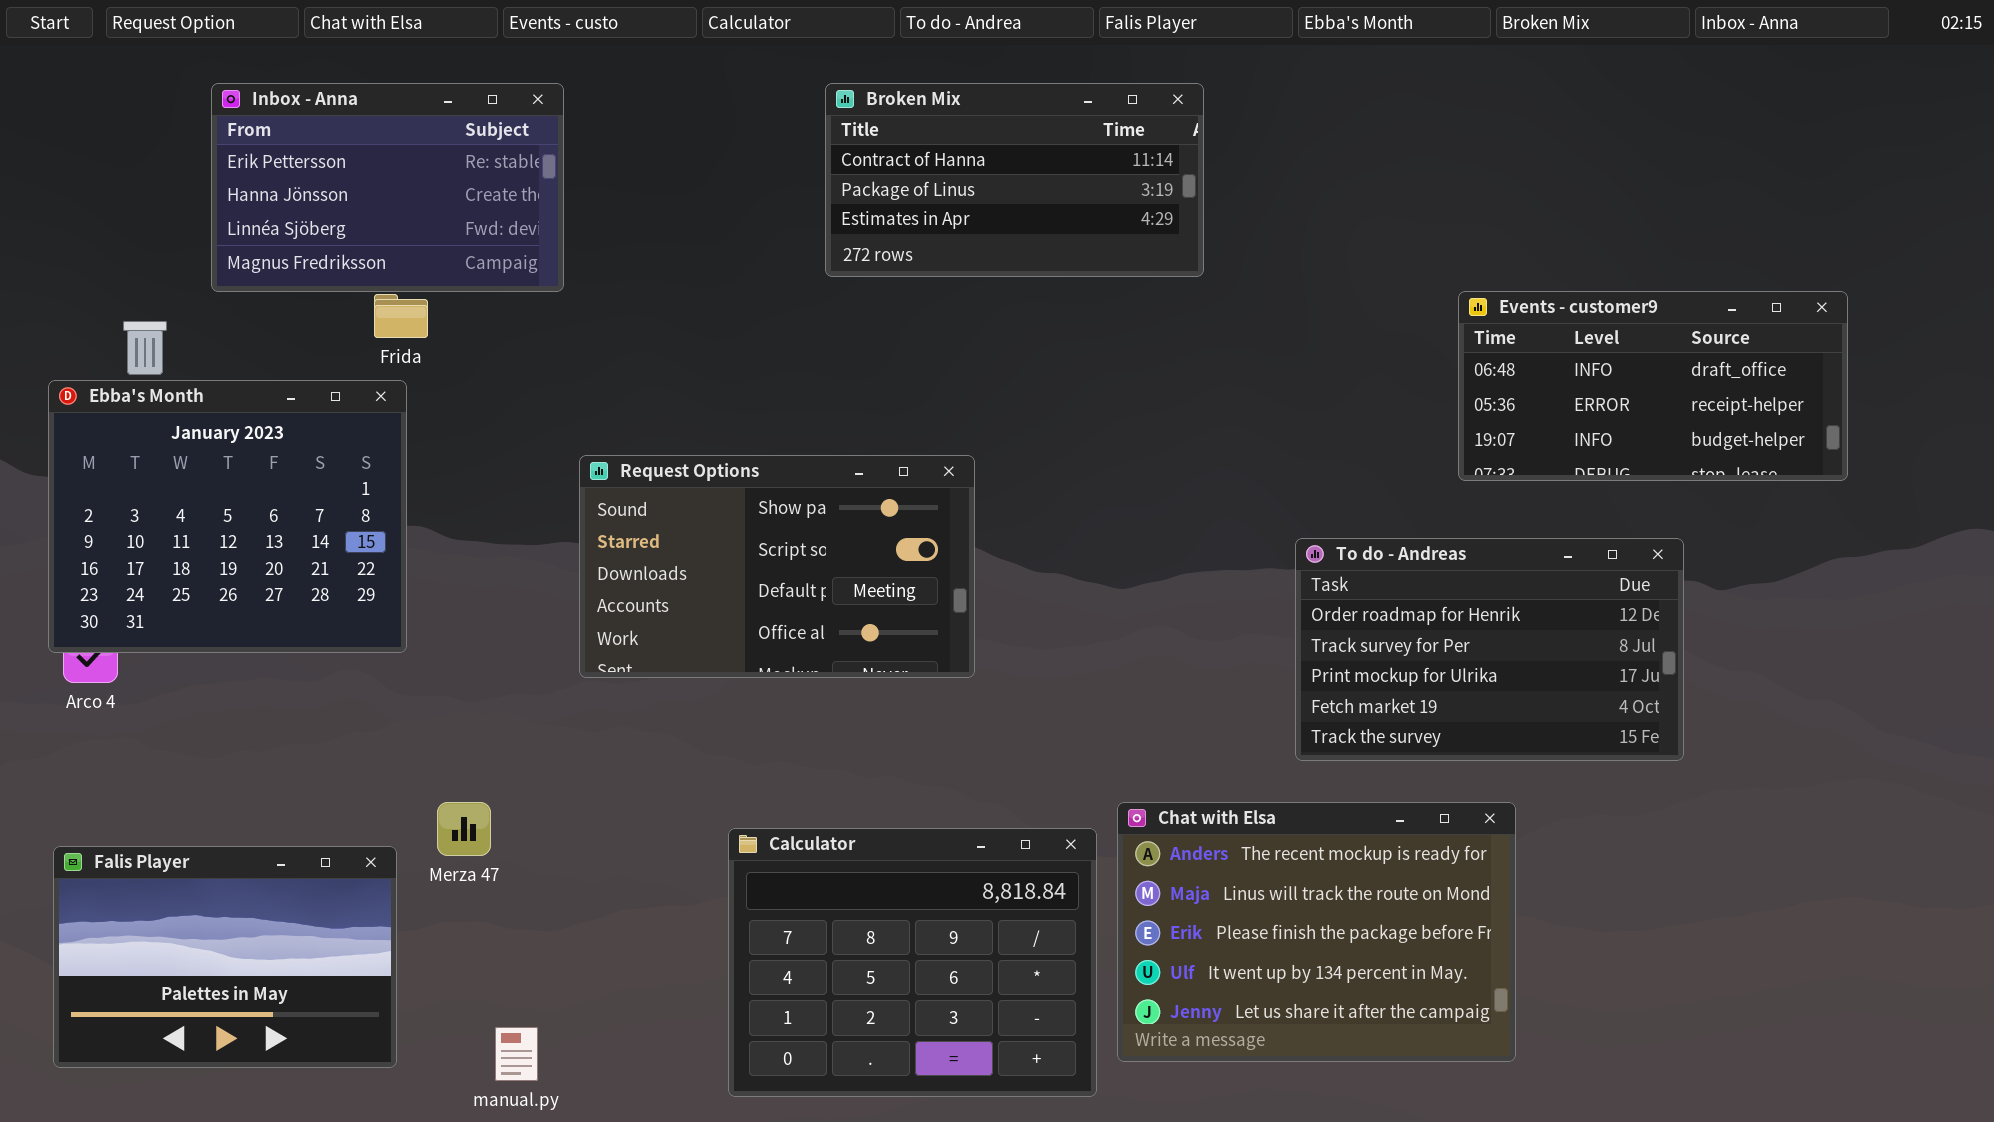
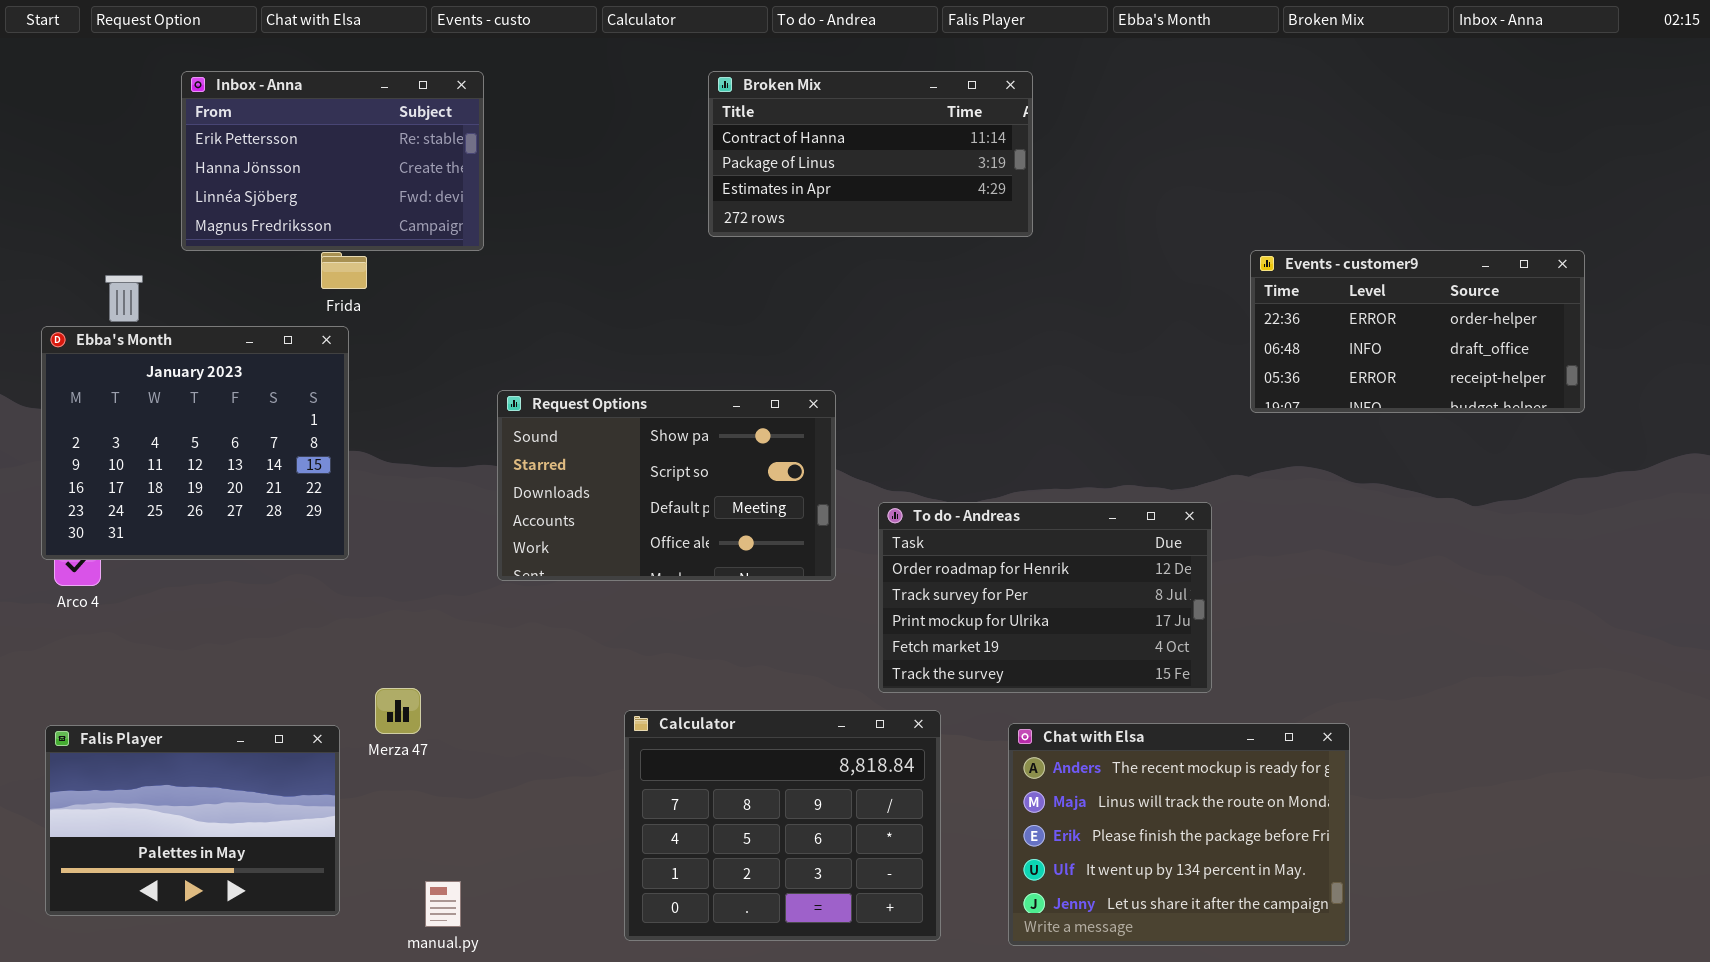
Events - customer9: [1458,291,1848,481] -> [1250,250,1585,413], scrolled up 1 row
To do - Andreas: [1295,538,1684,761] -> [878,502,1212,693], moved
Chat with Elsa: [1117,802,1516,1062] -> [1008,723,1350,946], moved

